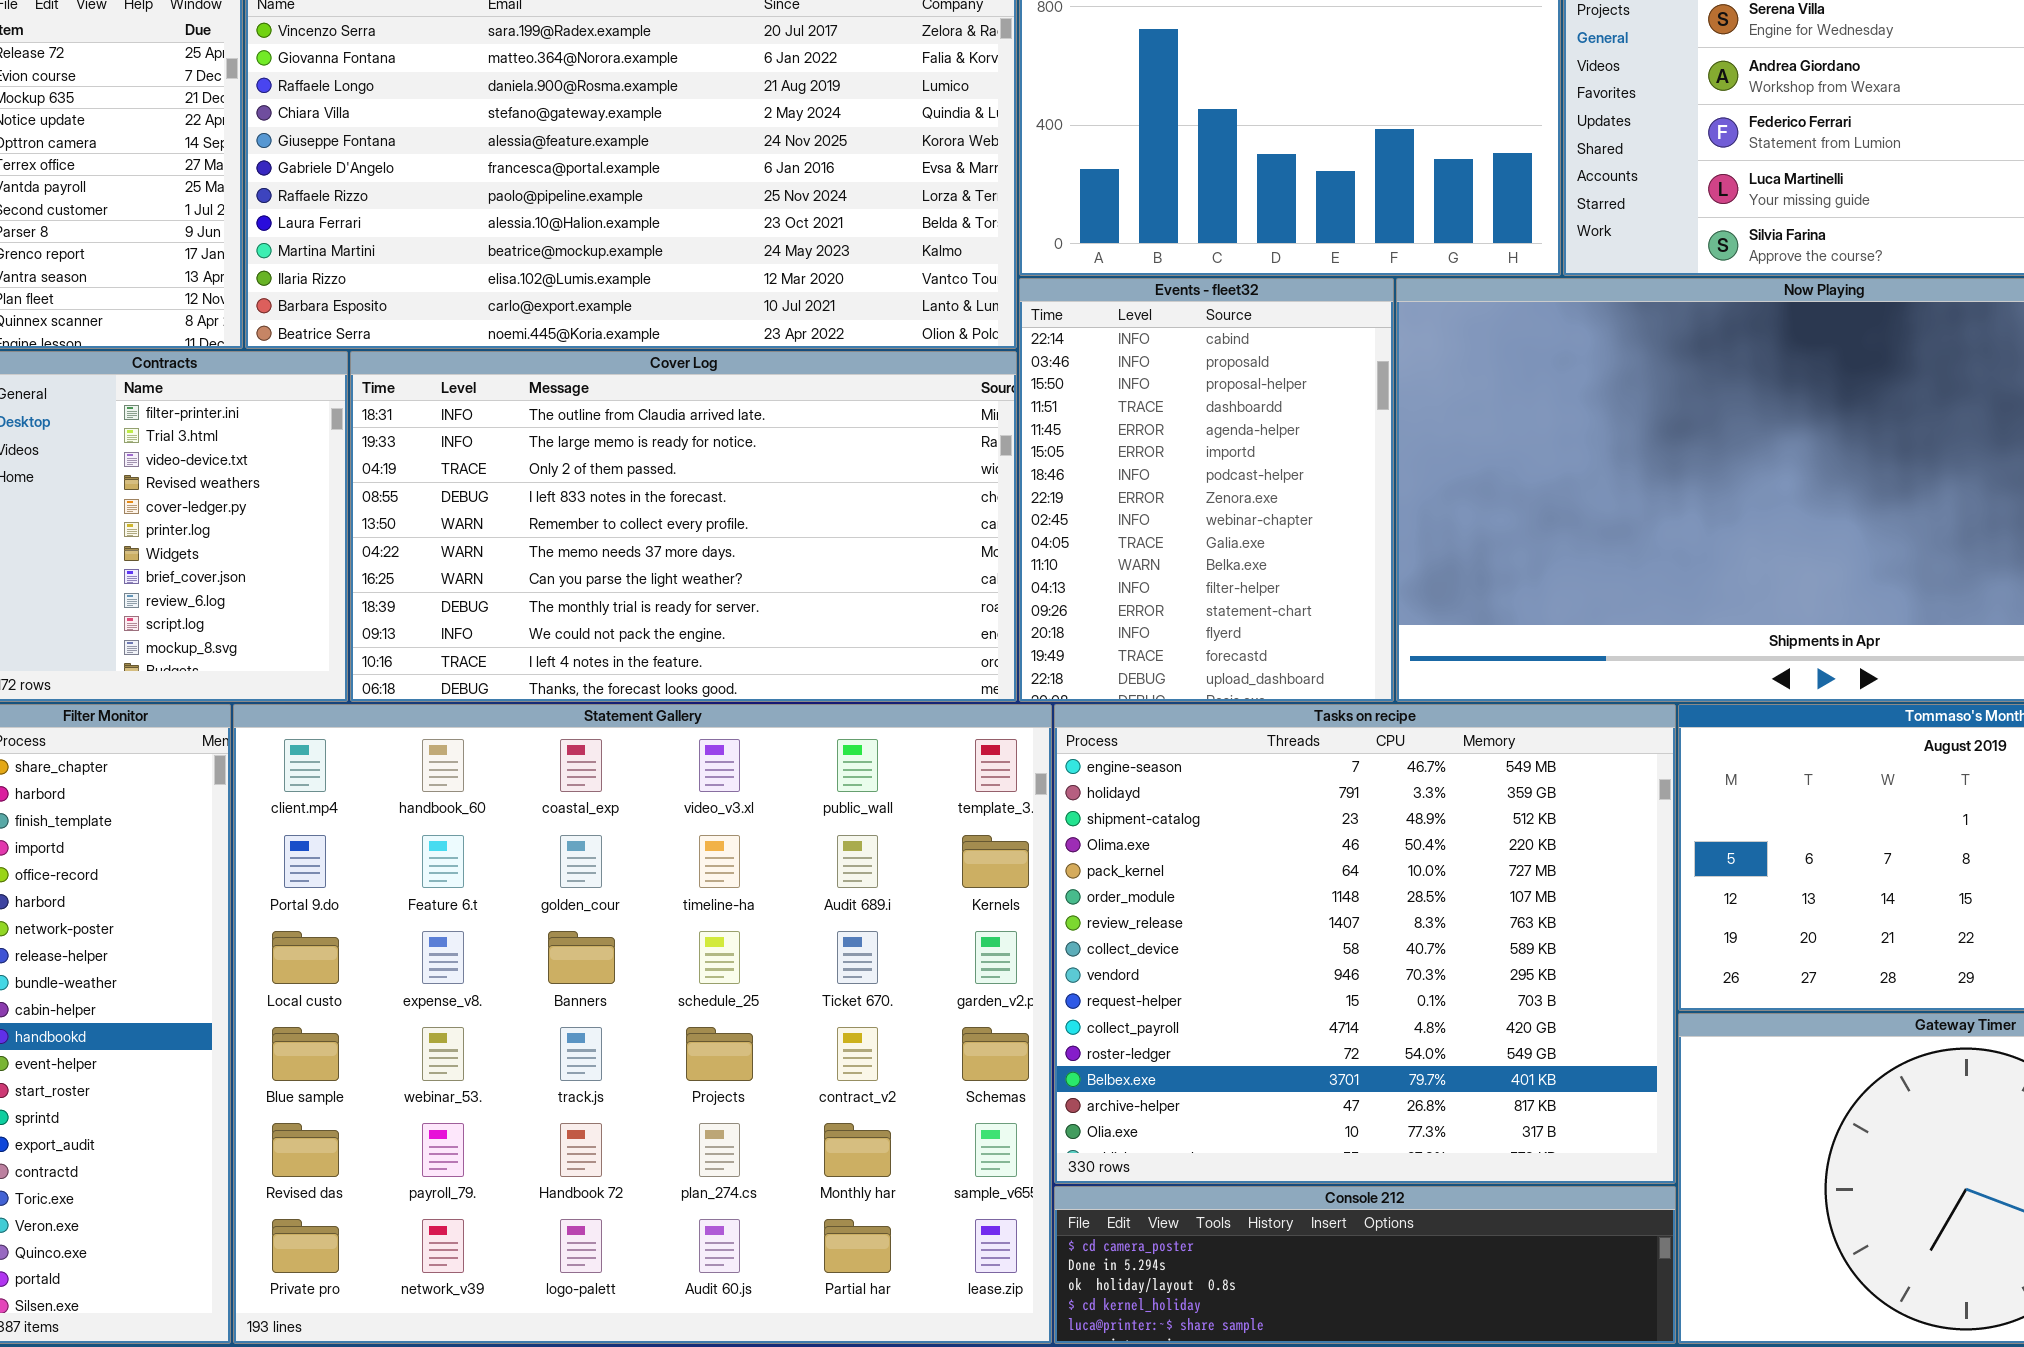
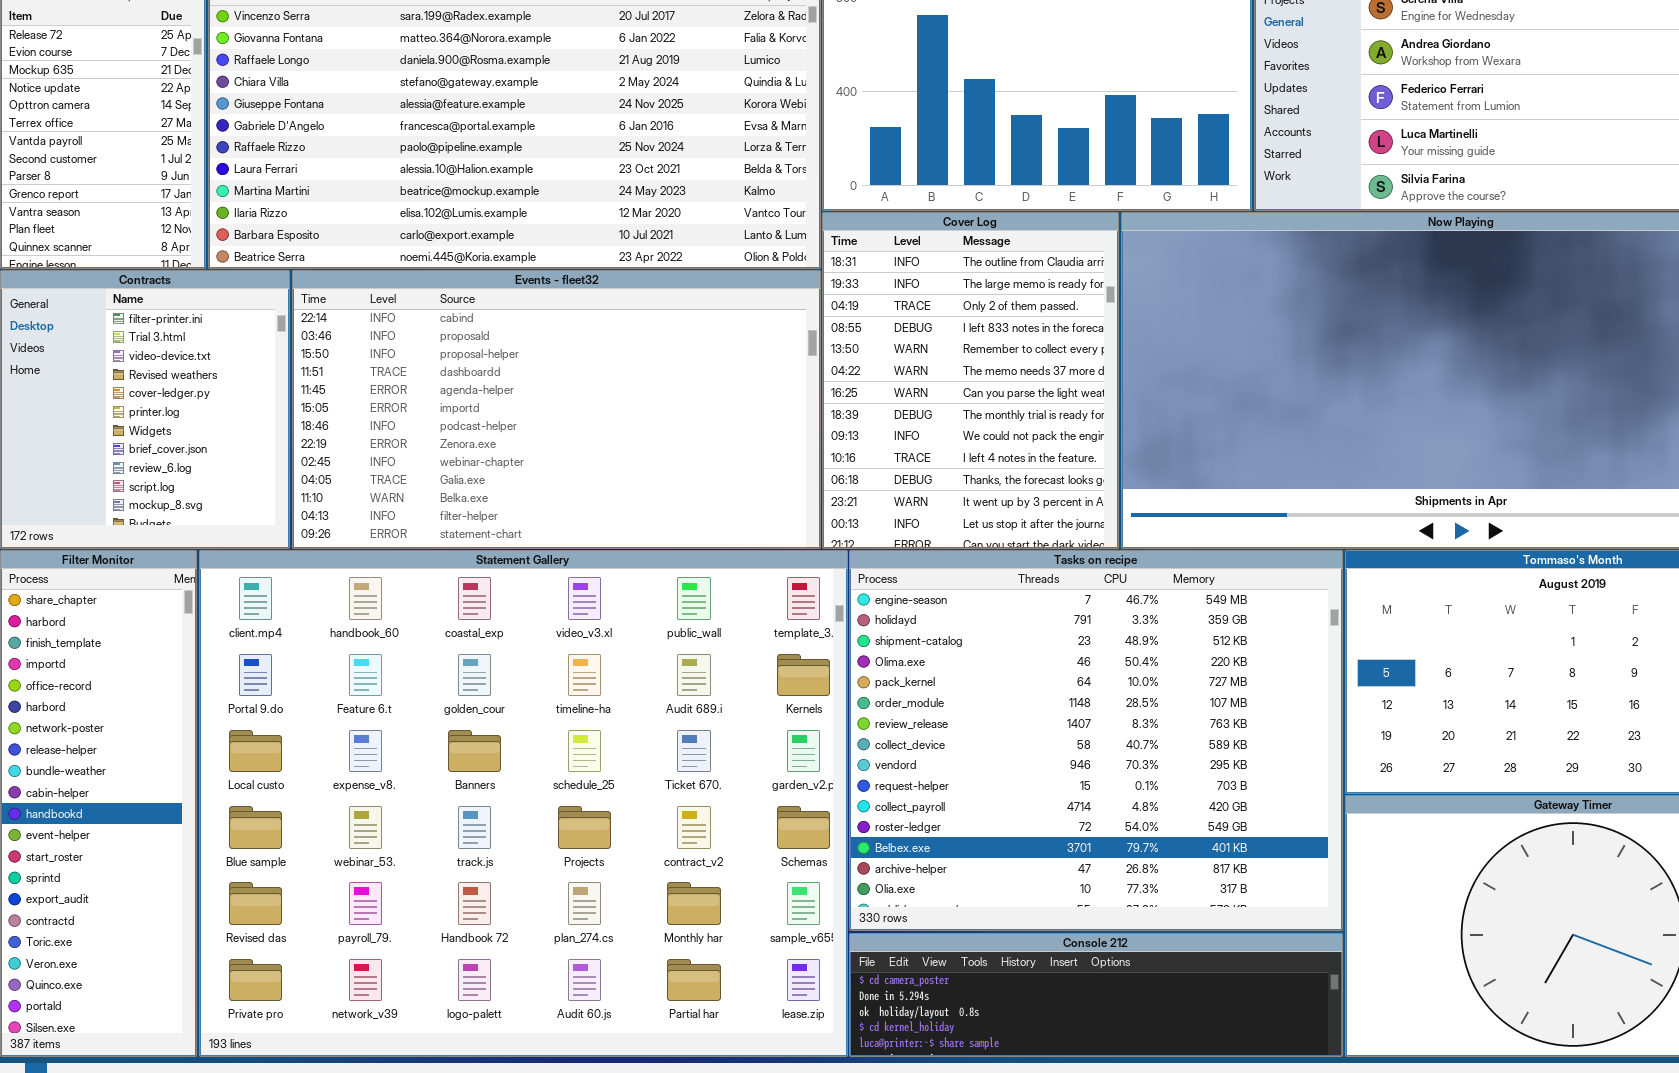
Events - fleet32: [1019,278,1394,702] -> [292,270,821,549], moved, resized
Cover Log: [350,351,1017,702] -> [822,212,1119,549], moved, resized

